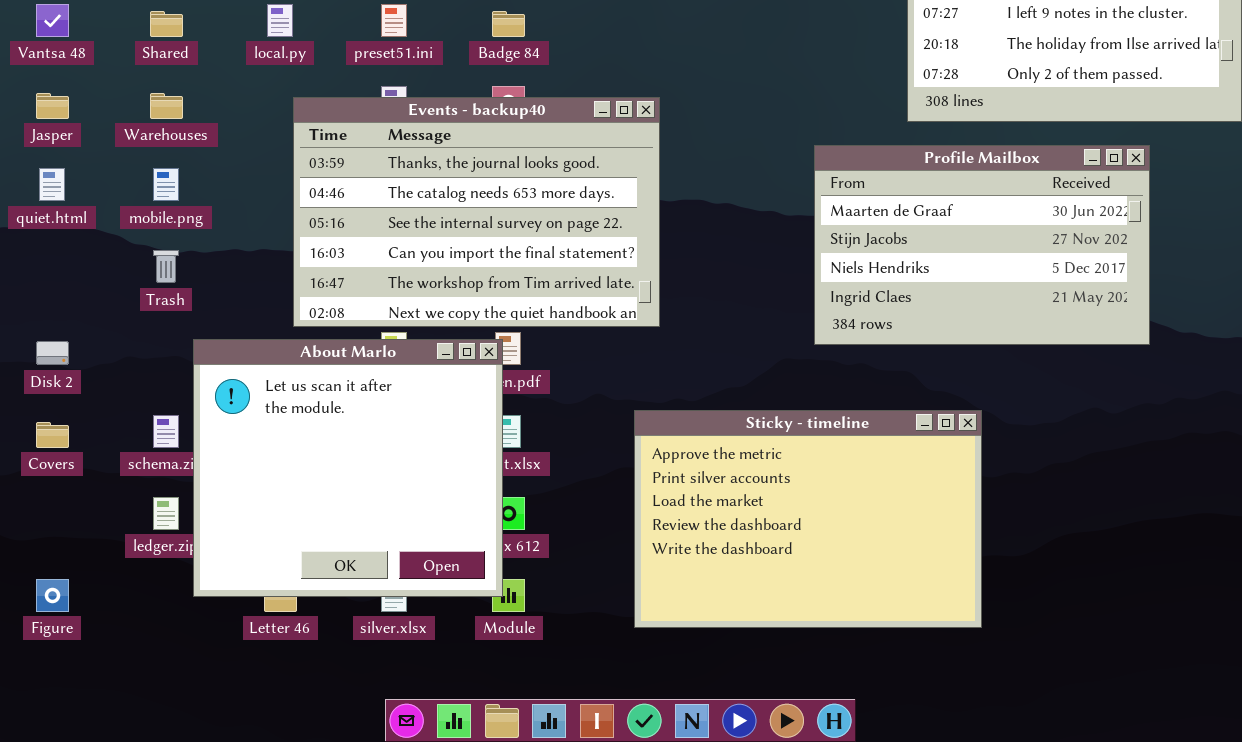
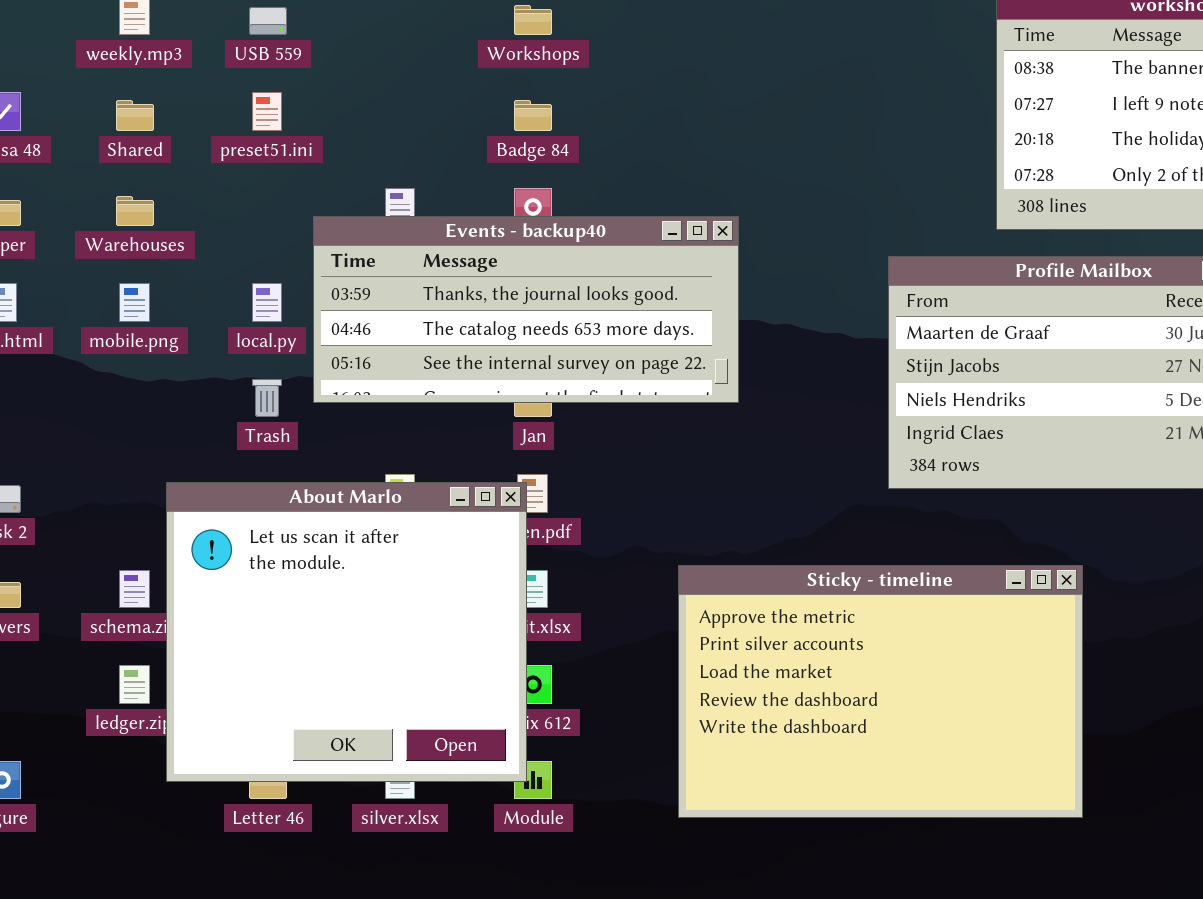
local.py: [267,4,293,37] -> [252,283,282,322], moved
preset51.ini: [381,4,407,37] -> [252,92,282,131], moved
Events - backup40: [293,97,660,327] -> [313,216,739,403], moved, resized
Trash: [153,250,179,283] -> [252,379,282,417], moved

